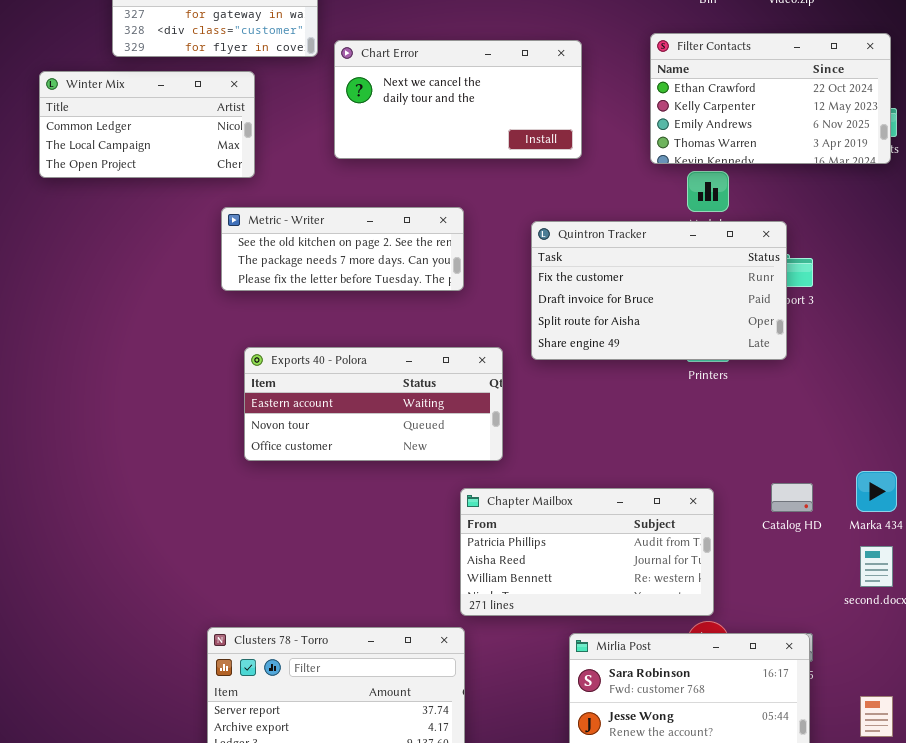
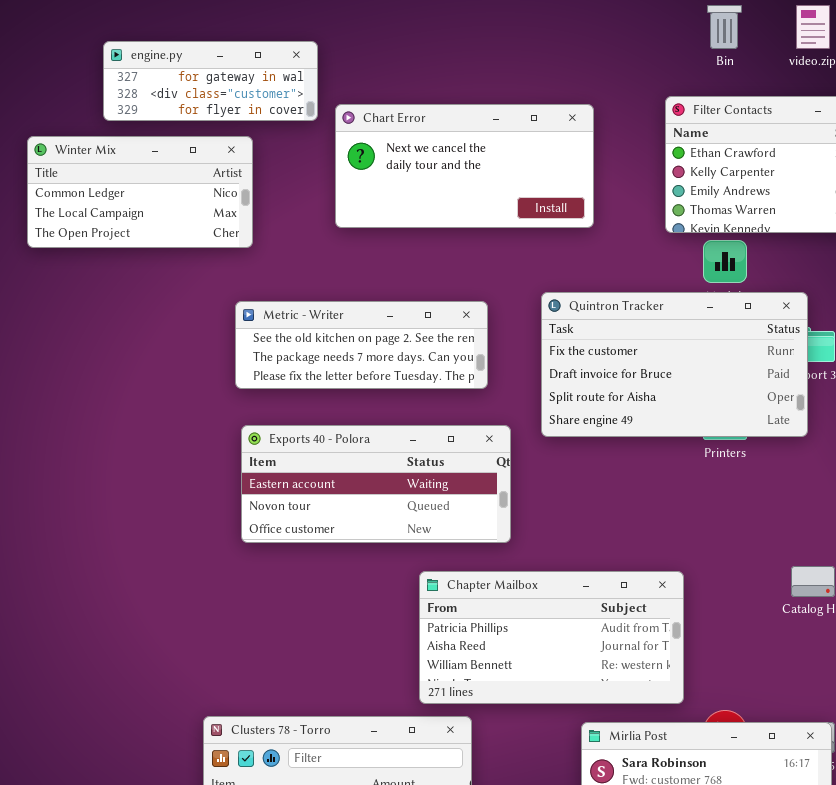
Metric - Writer: [221,207,464,291] -> [235,301,488,389], moved
Chapter Mailbox: [460,488,714,616] -> [419,571,684,704], moved

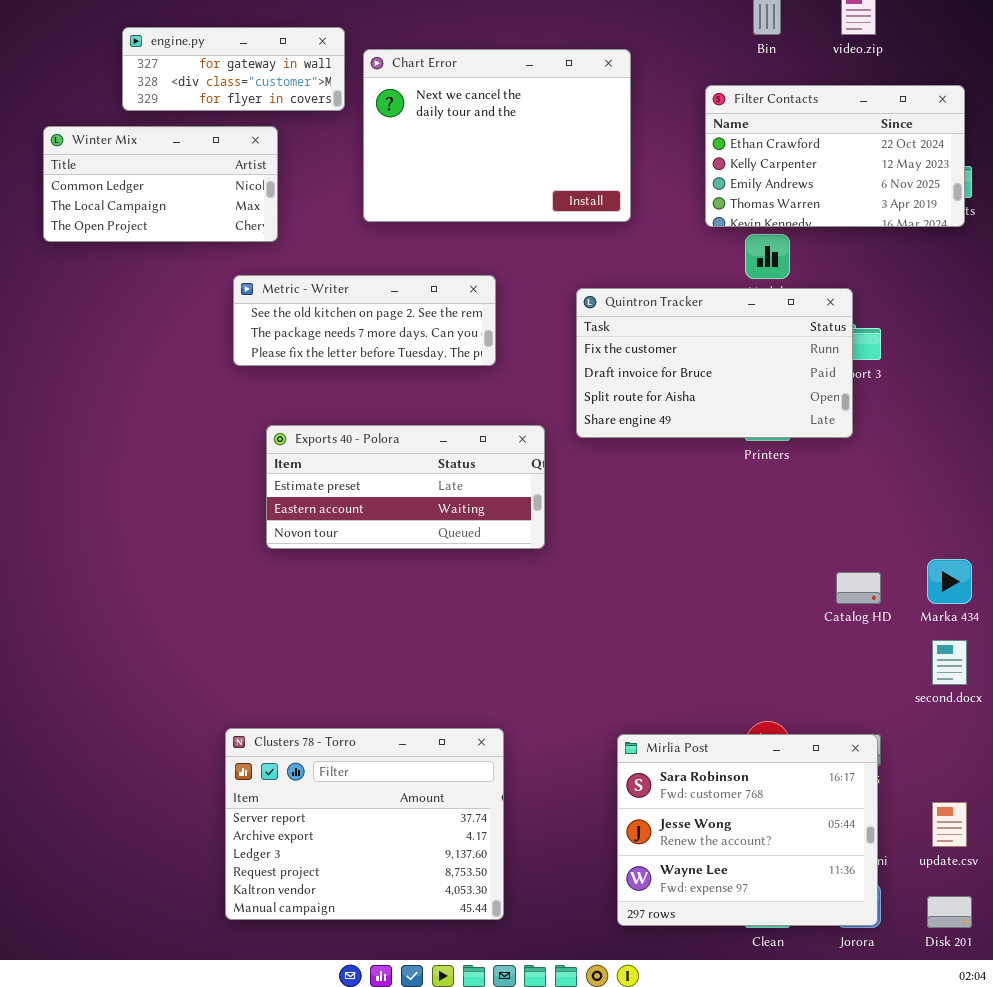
Chart Error: [335,104,594,228] -> [363,49,631,222], resized
Metric - Writer: [235,301,488,389] -> [233,275,496,366], moved
Exports 40 - Polora: [241,425,511,543] -> [266,425,545,549], scrolled up 1 row
Chapter Mailbox: [419,571,684,704] -> none, closed

